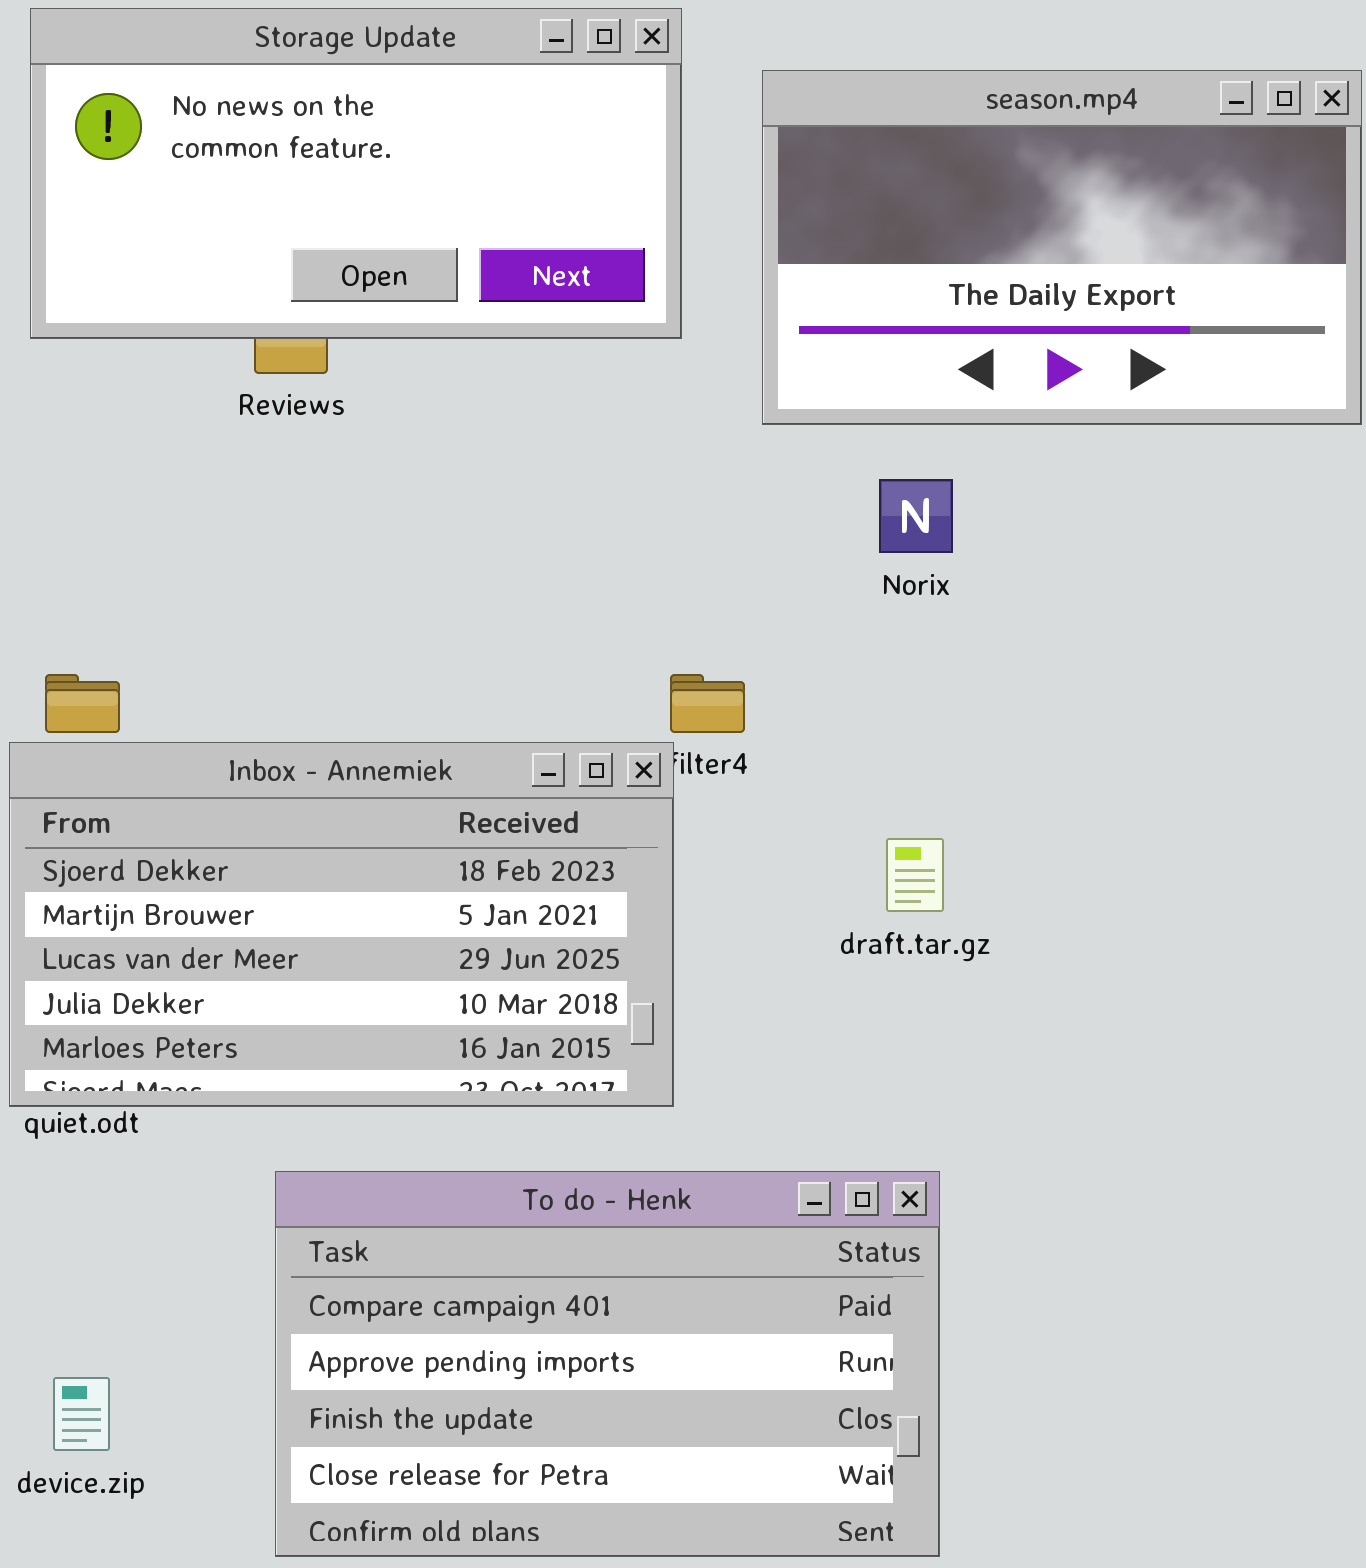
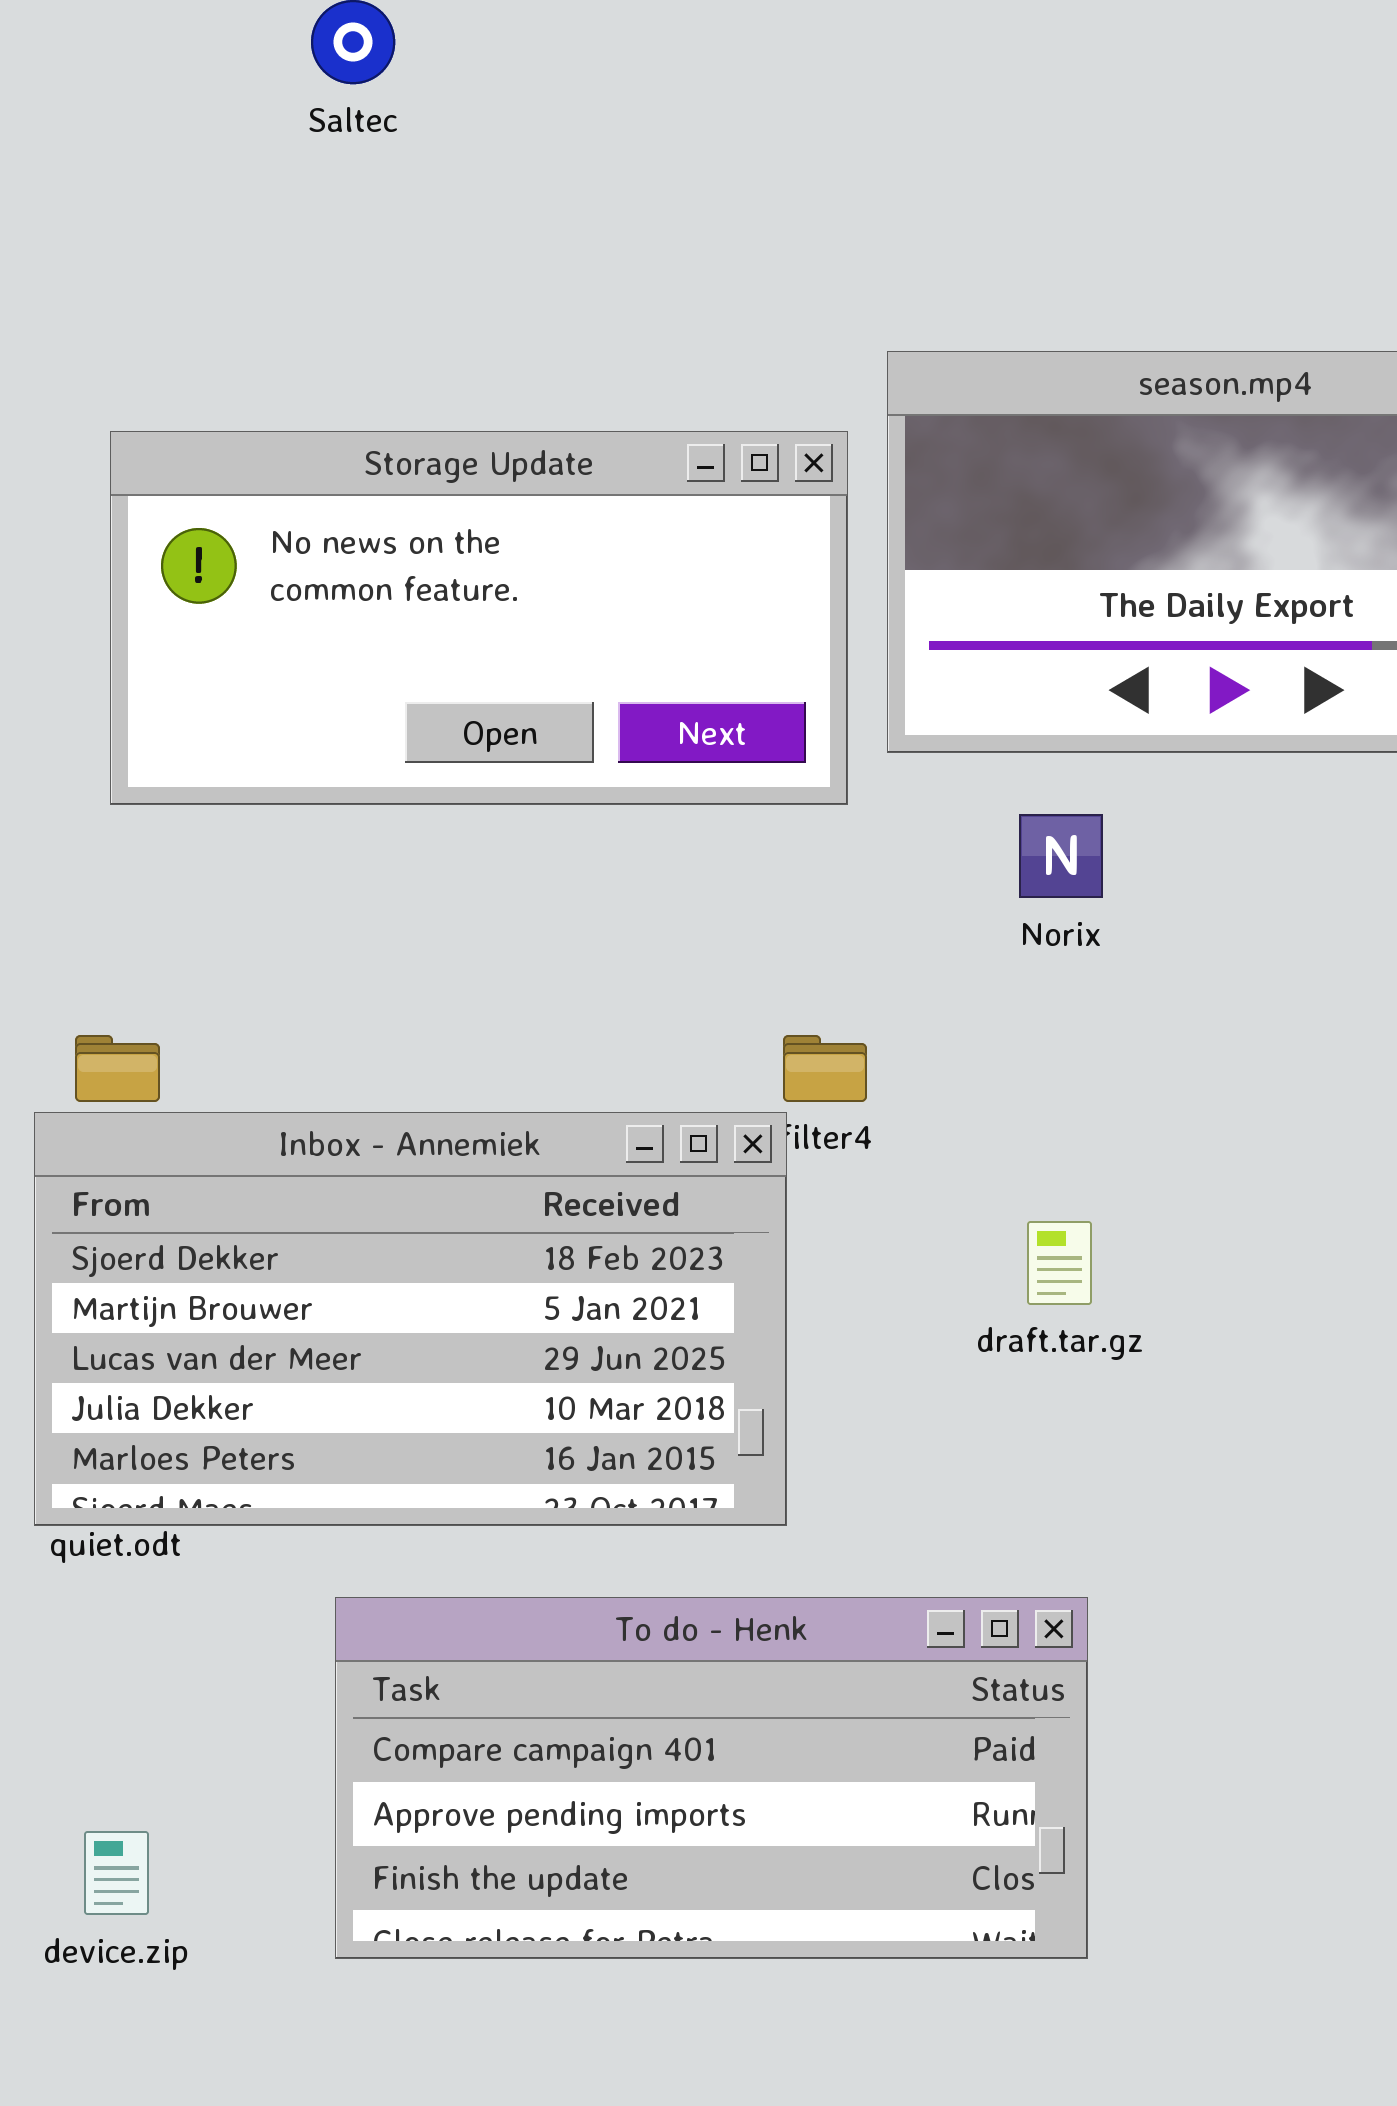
Storage Update: [30,8,682,339] -> [110,431,848,805], moved
To do - Henk: [275,1171,940,1557] -> [335,1597,1088,1959], resized

